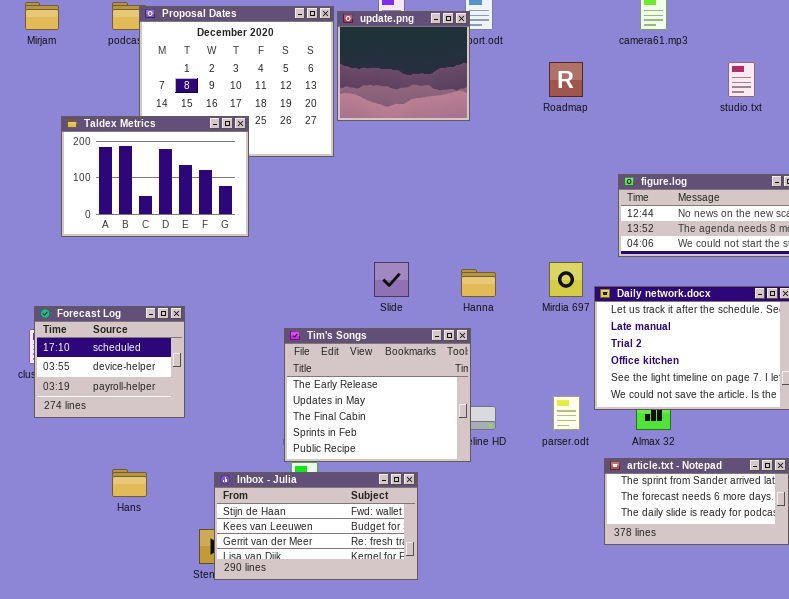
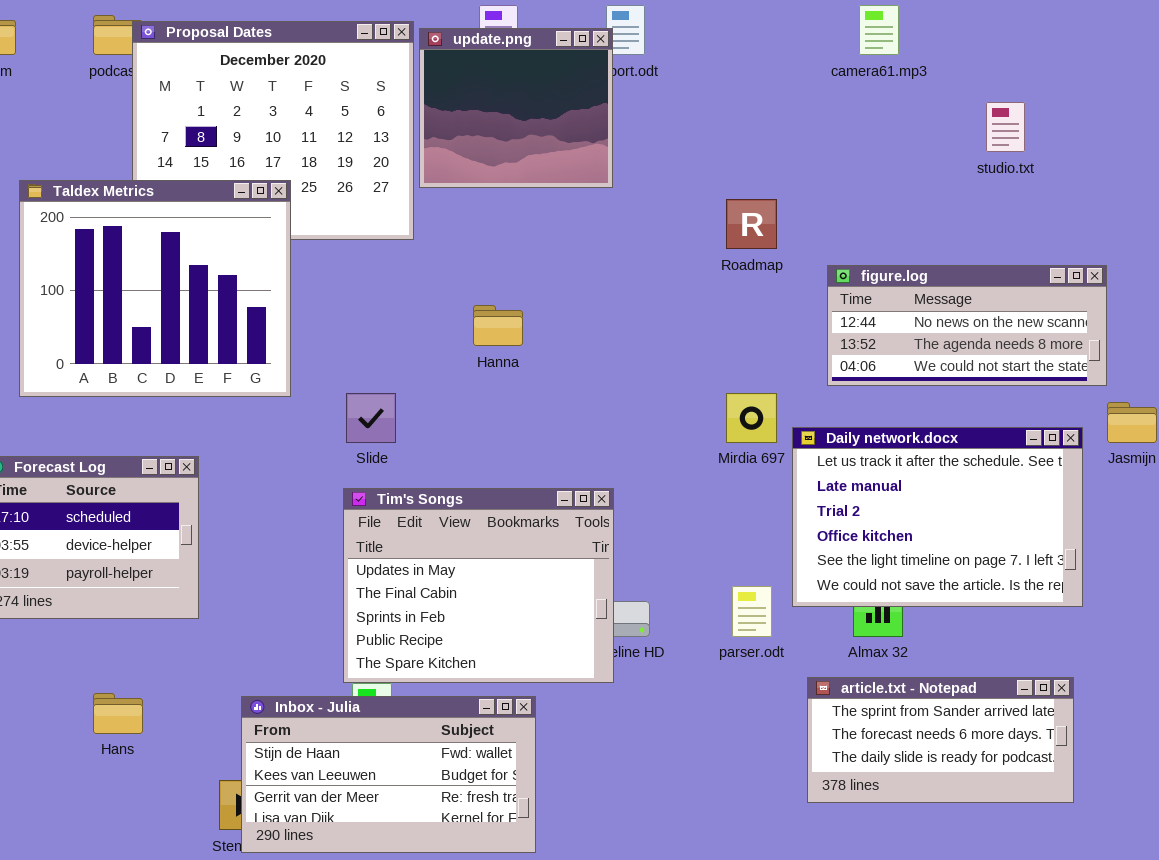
Roadmap: [549,62,583,97] -> [726,199,777,249], moved
Taldex Metrics: [61,116,249,237] -> [19,180,291,397], resized
Slide: [374,262,409,297] -> [346,393,396,443], moved
Hanna: [461,269,496,297] -> [473,305,523,346], moved
Tim's Songs: [284,328,471,462] -> [343,488,614,683], scrolled down 1 row

